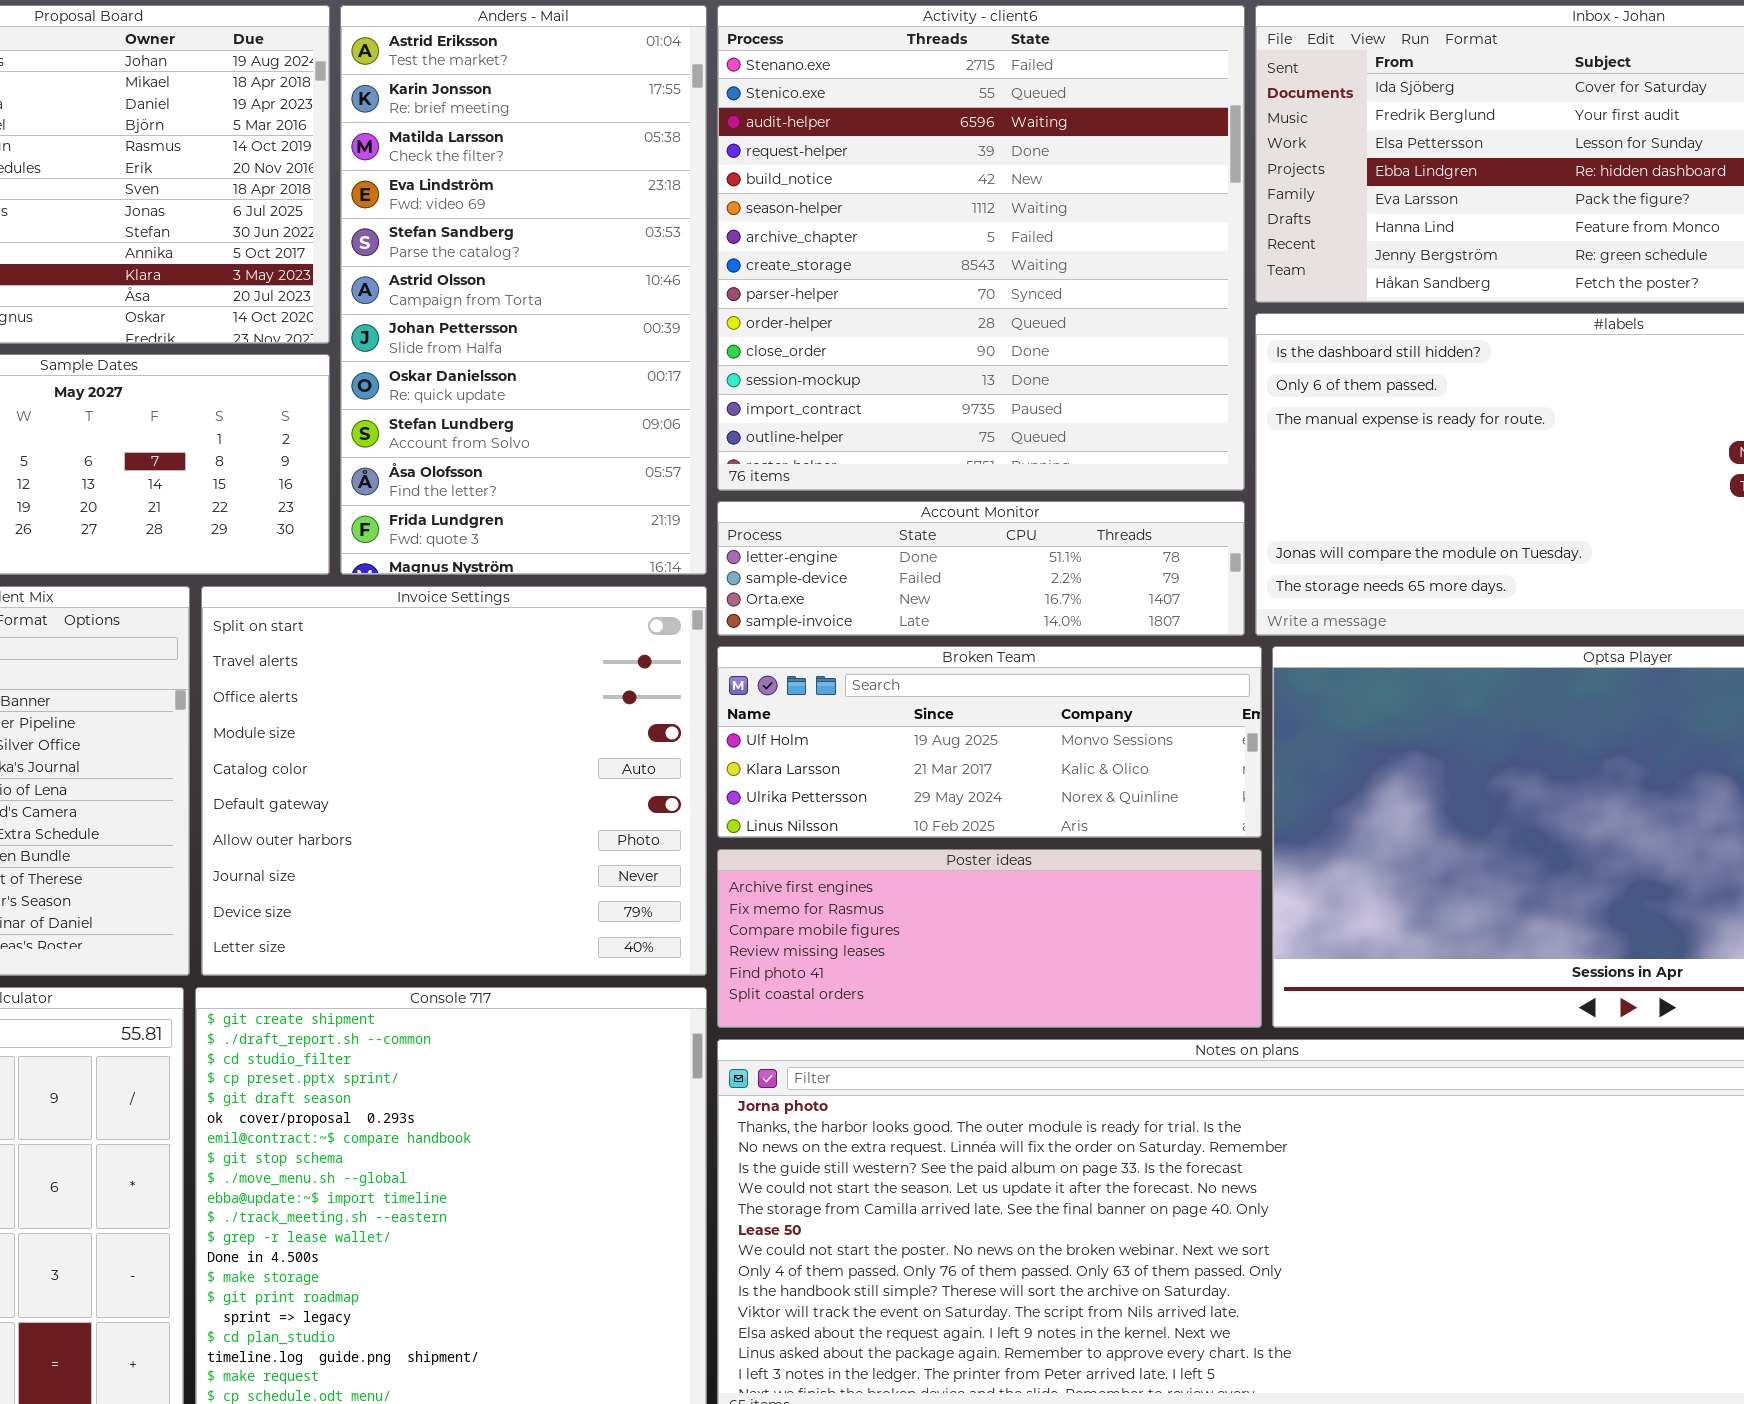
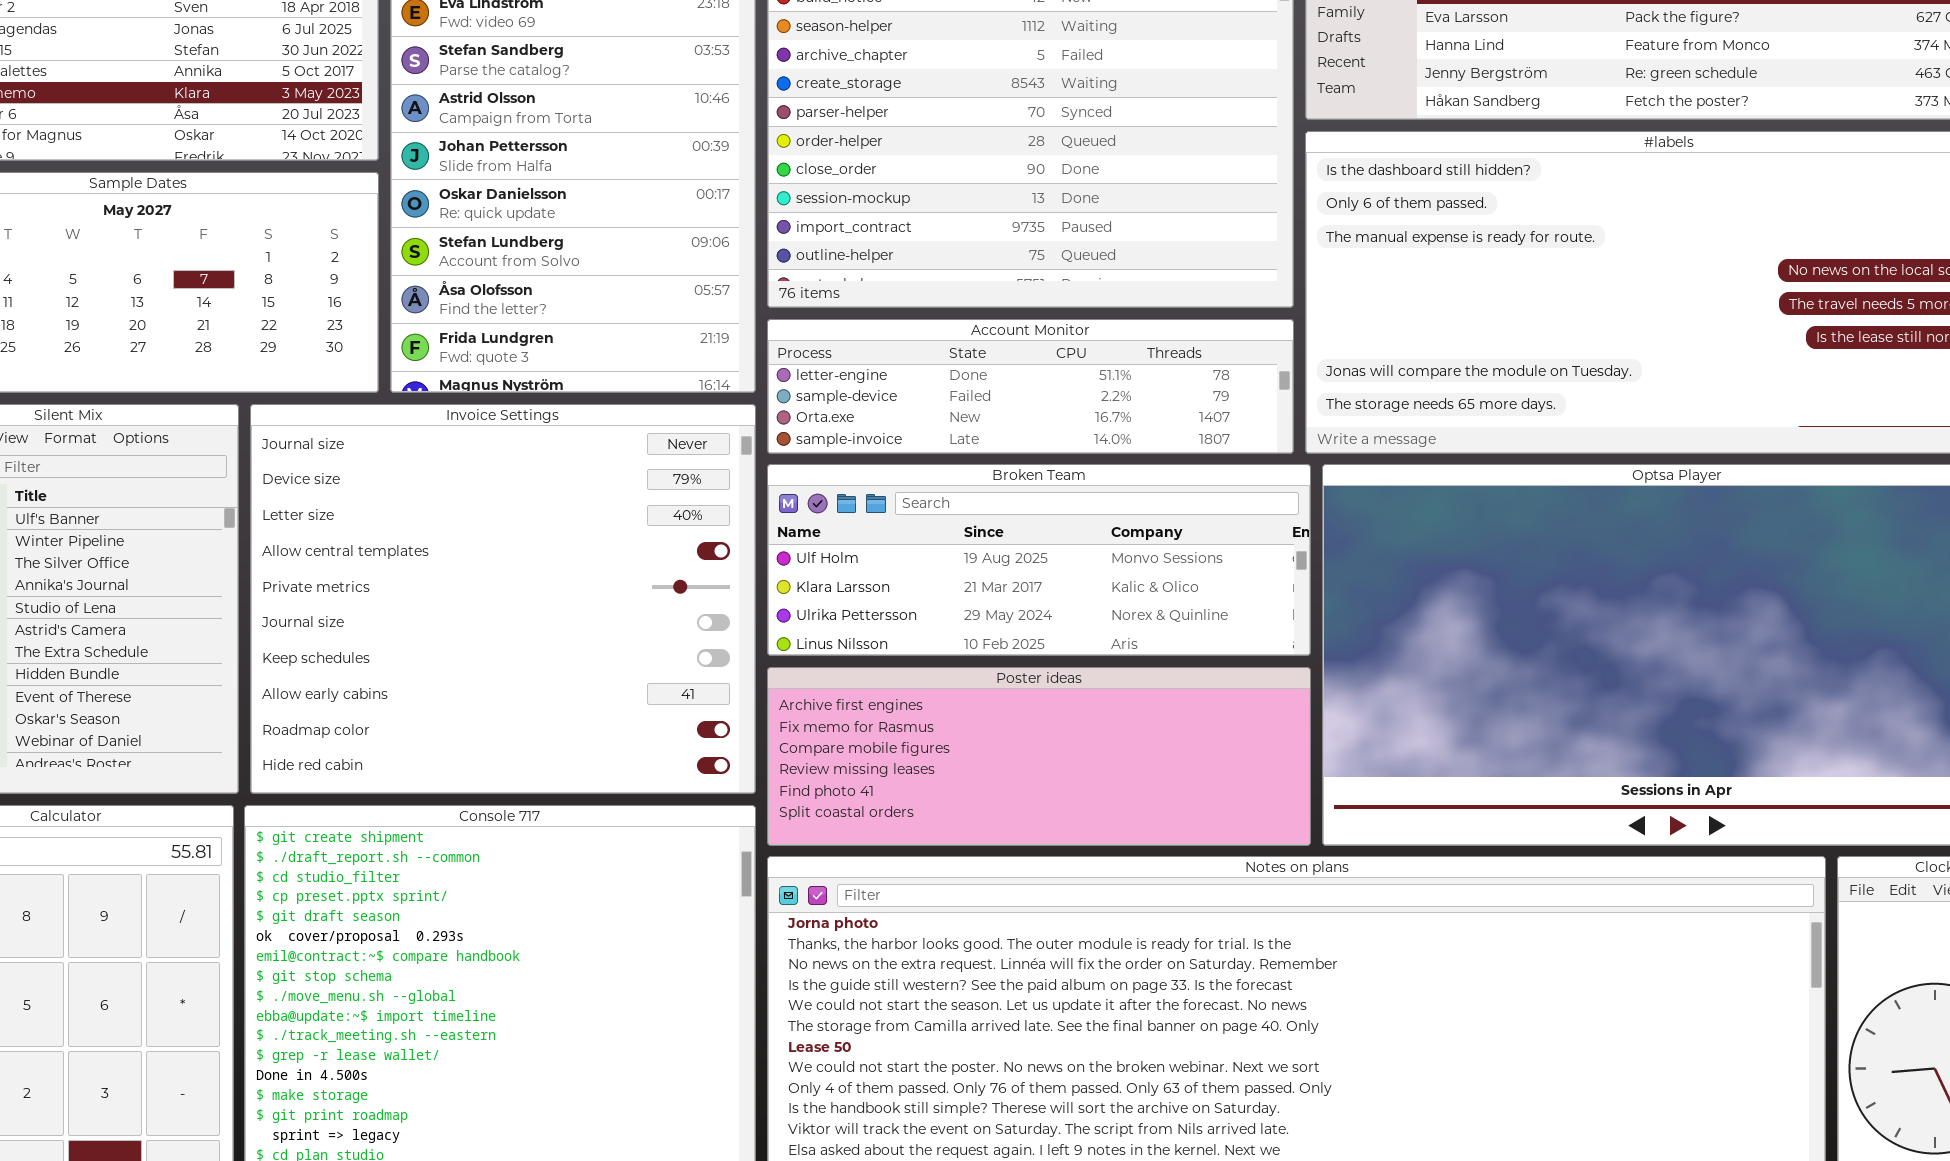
Invoice Settings: [201,586,707,976] -> [250,404,756,794], scrolled down 7 rows

